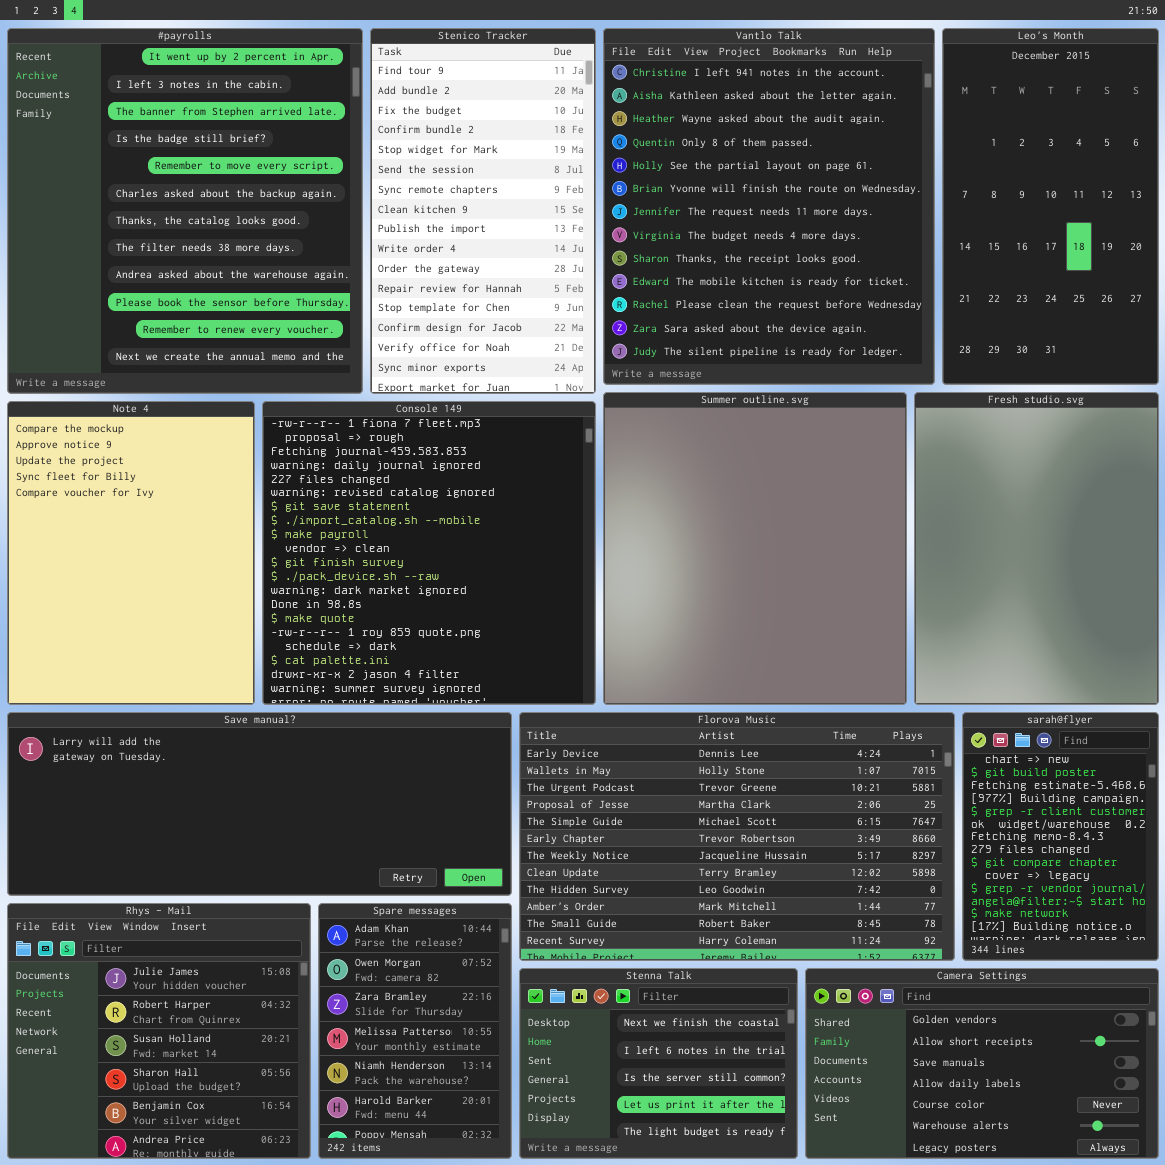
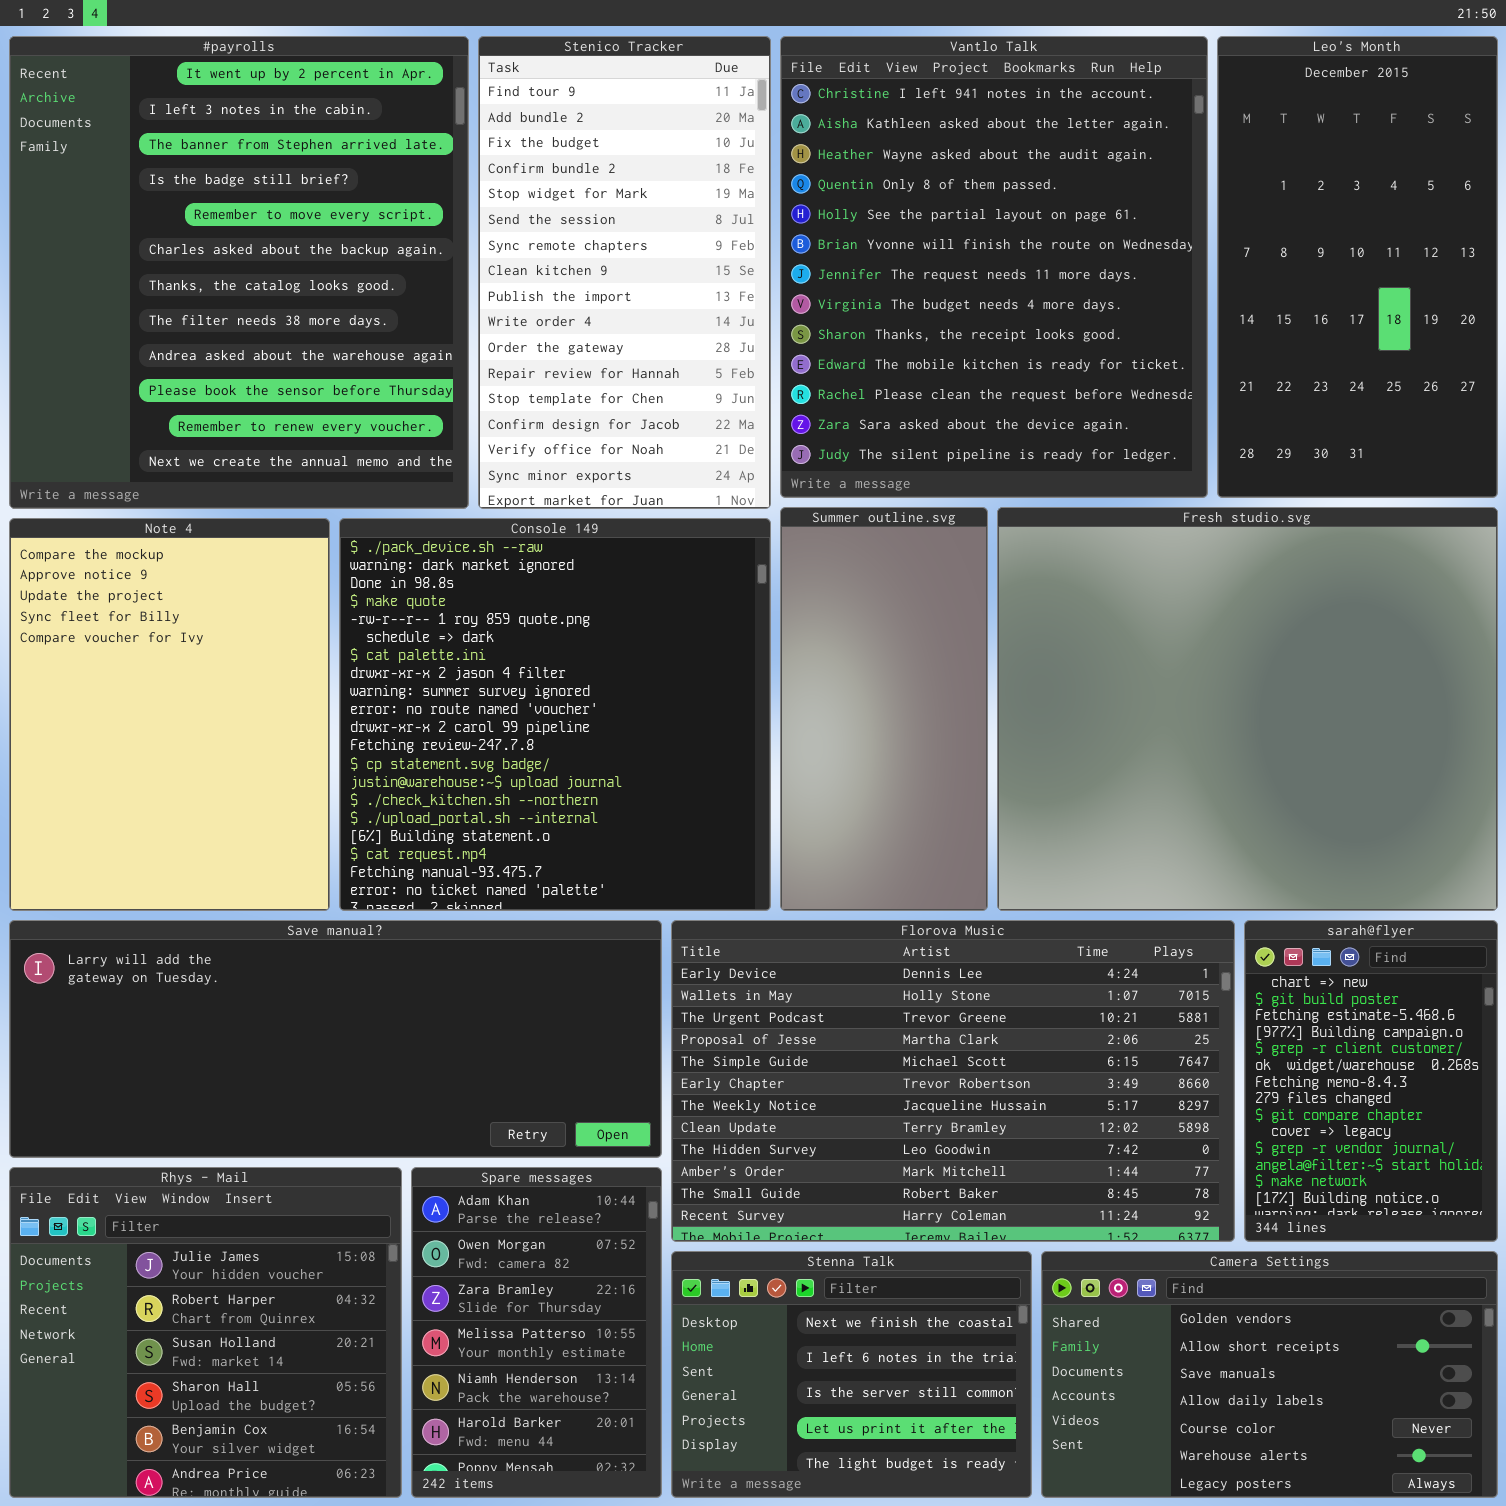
Summer outline.svg: [603,392,907,705] -> [780,507,988,911], resized
Fresh studio.svg: [914,392,1159,705] -> [997,507,1498,911], resized
Console 149: [262,401,596,705] -> [339,518,771,911], scrolled down 11 rows

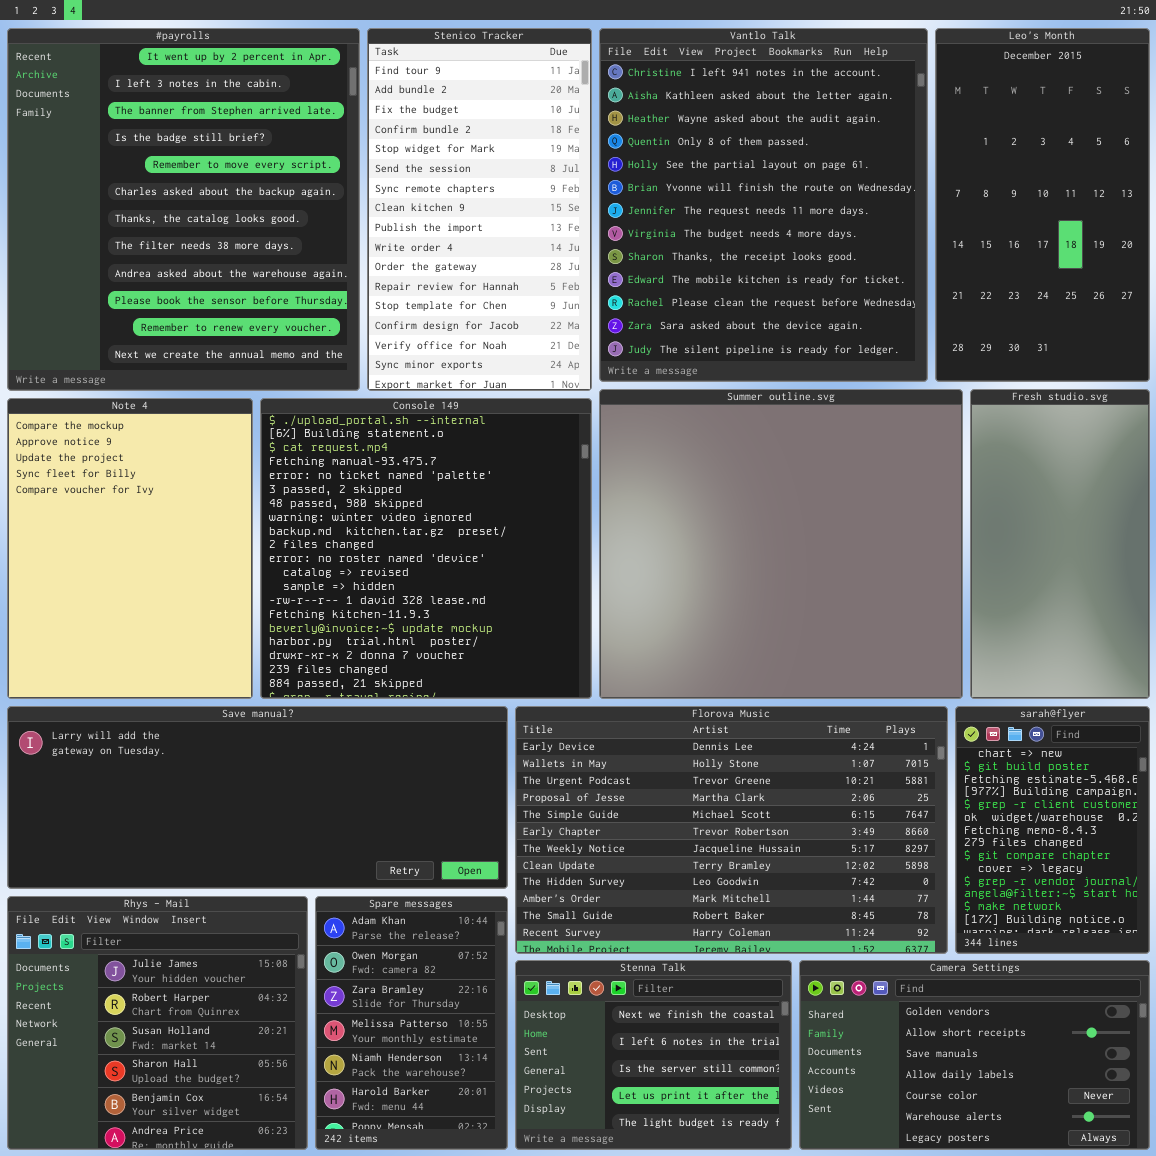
Summer outline.svg: [780,507,988,911] -> [599,389,963,699], resized
Fresh studio.svg: [997,507,1498,911] -> [970,389,1150,699], resized
Console 149: [339,518,771,911] -> [260,398,592,699], scrolled down 15 rows

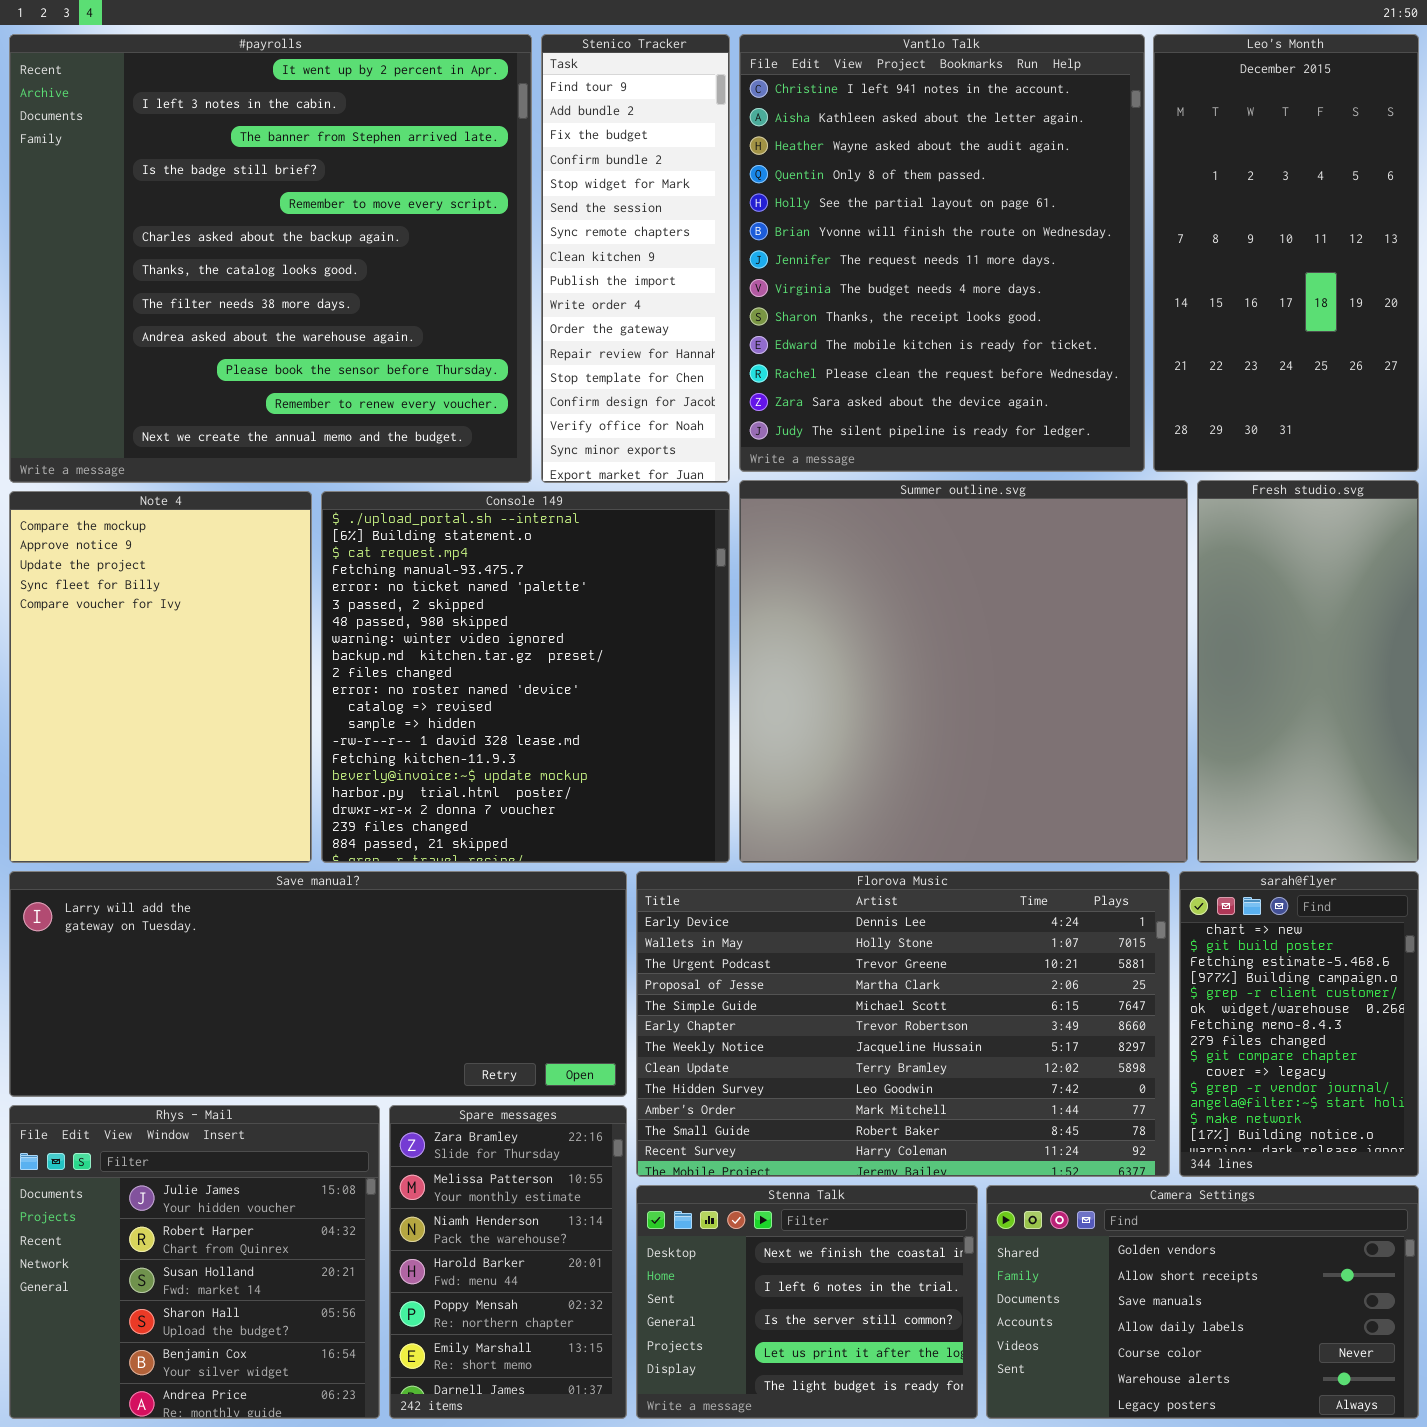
#payrolls: [7,28,360,391] -> [9,34,532,483], resized
Stenico Tracker: [367,28,592,391] -> [541,34,730,483], resized
Spare messages: [315,896,508,1150] -> [389,1105,627,1419], scrolled down 2 rows

